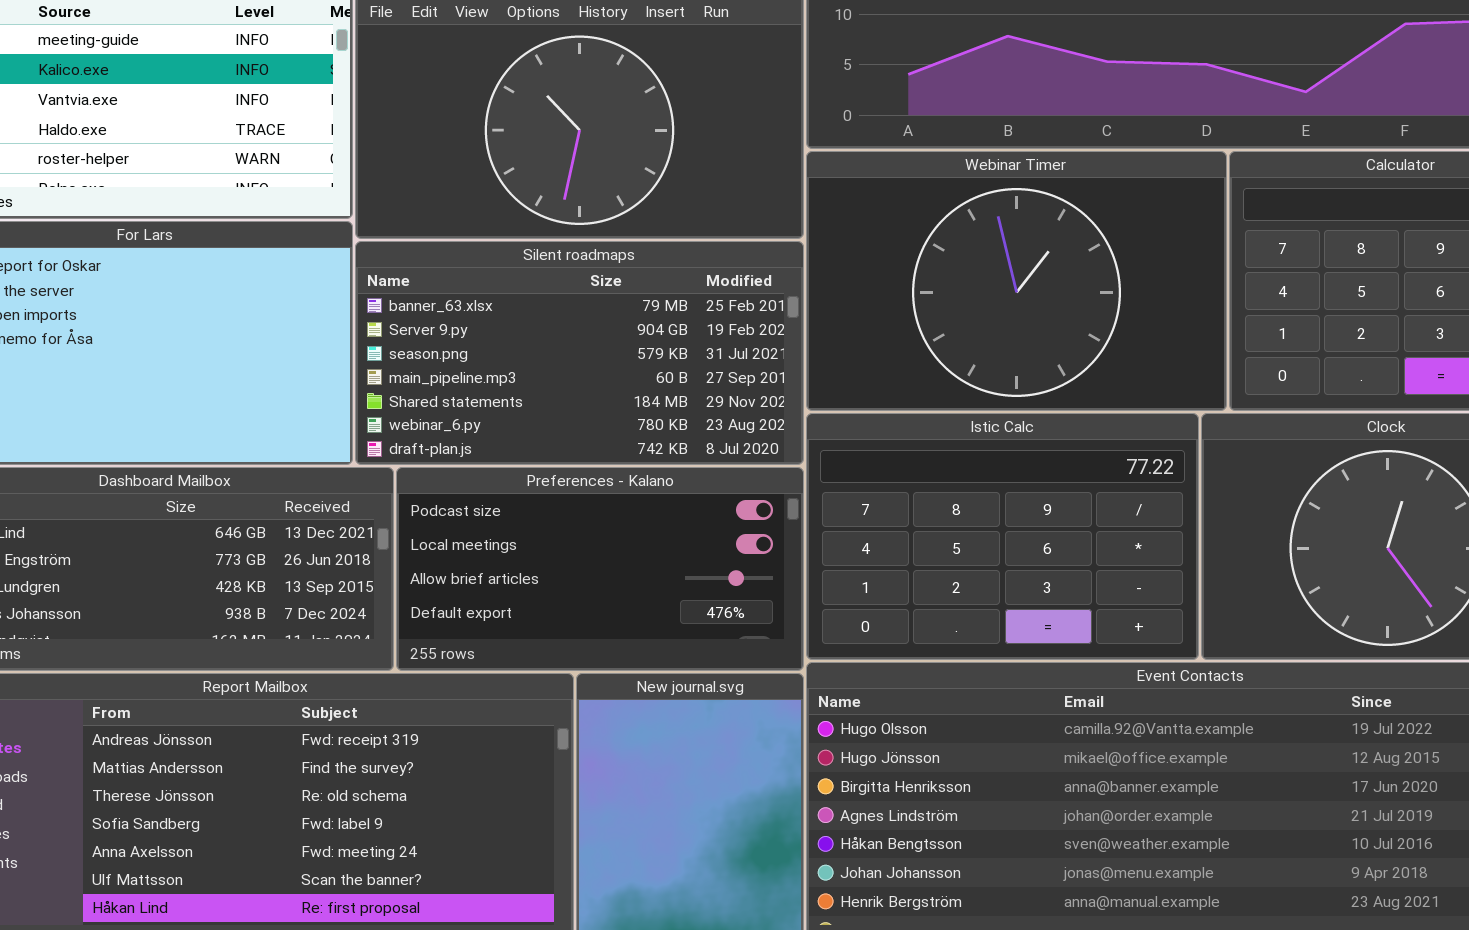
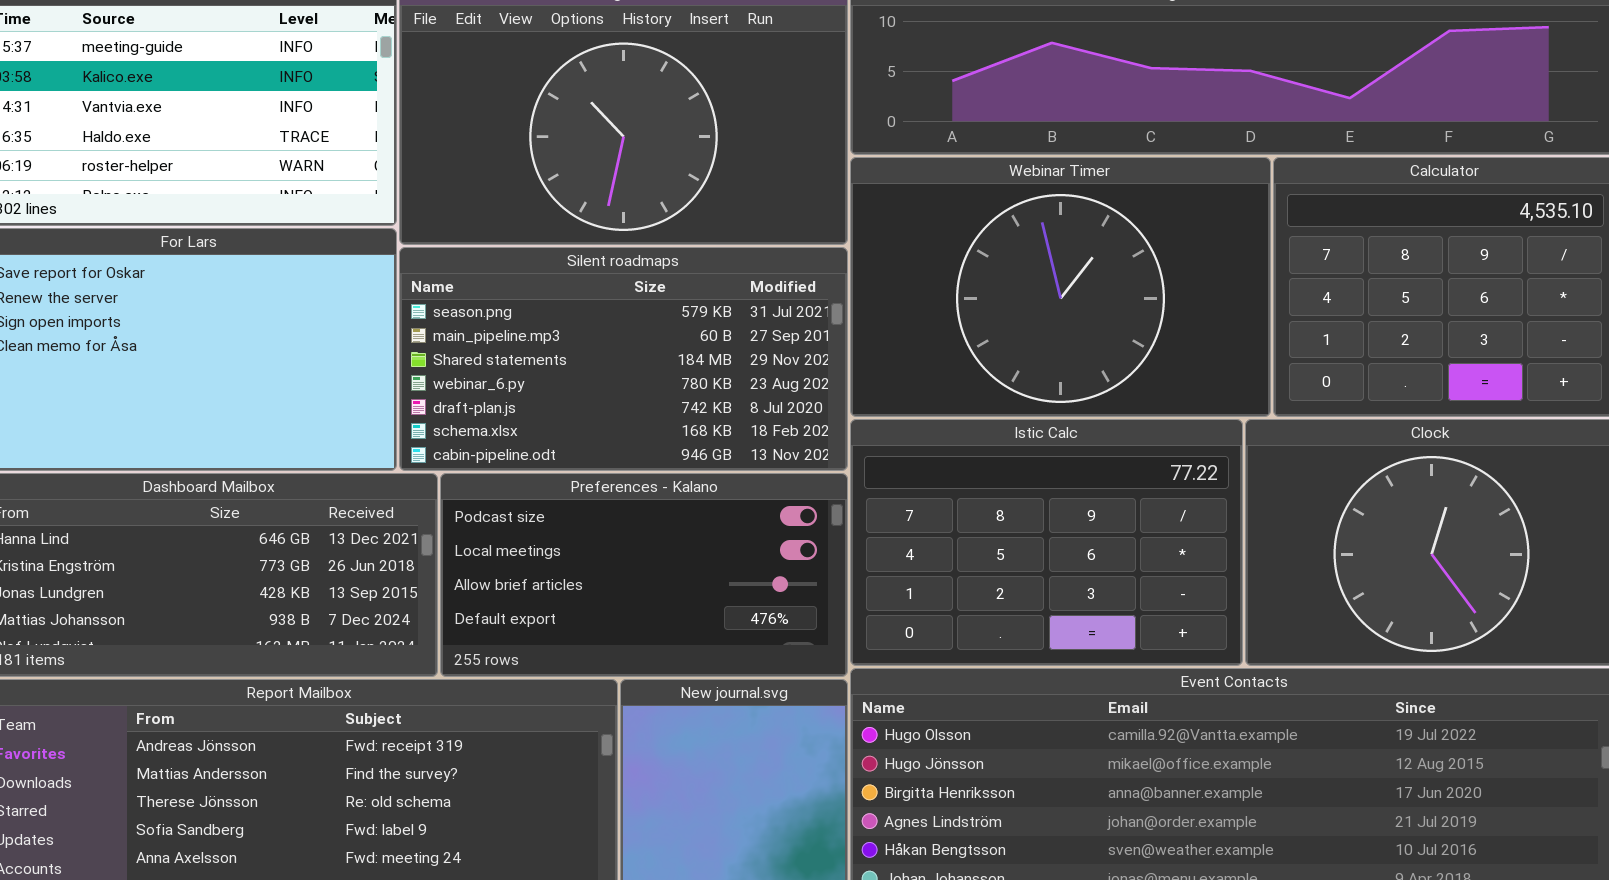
Silent roadmaps: [355,241,804,465] -> [399,247,848,471], scrolled down 2 rows

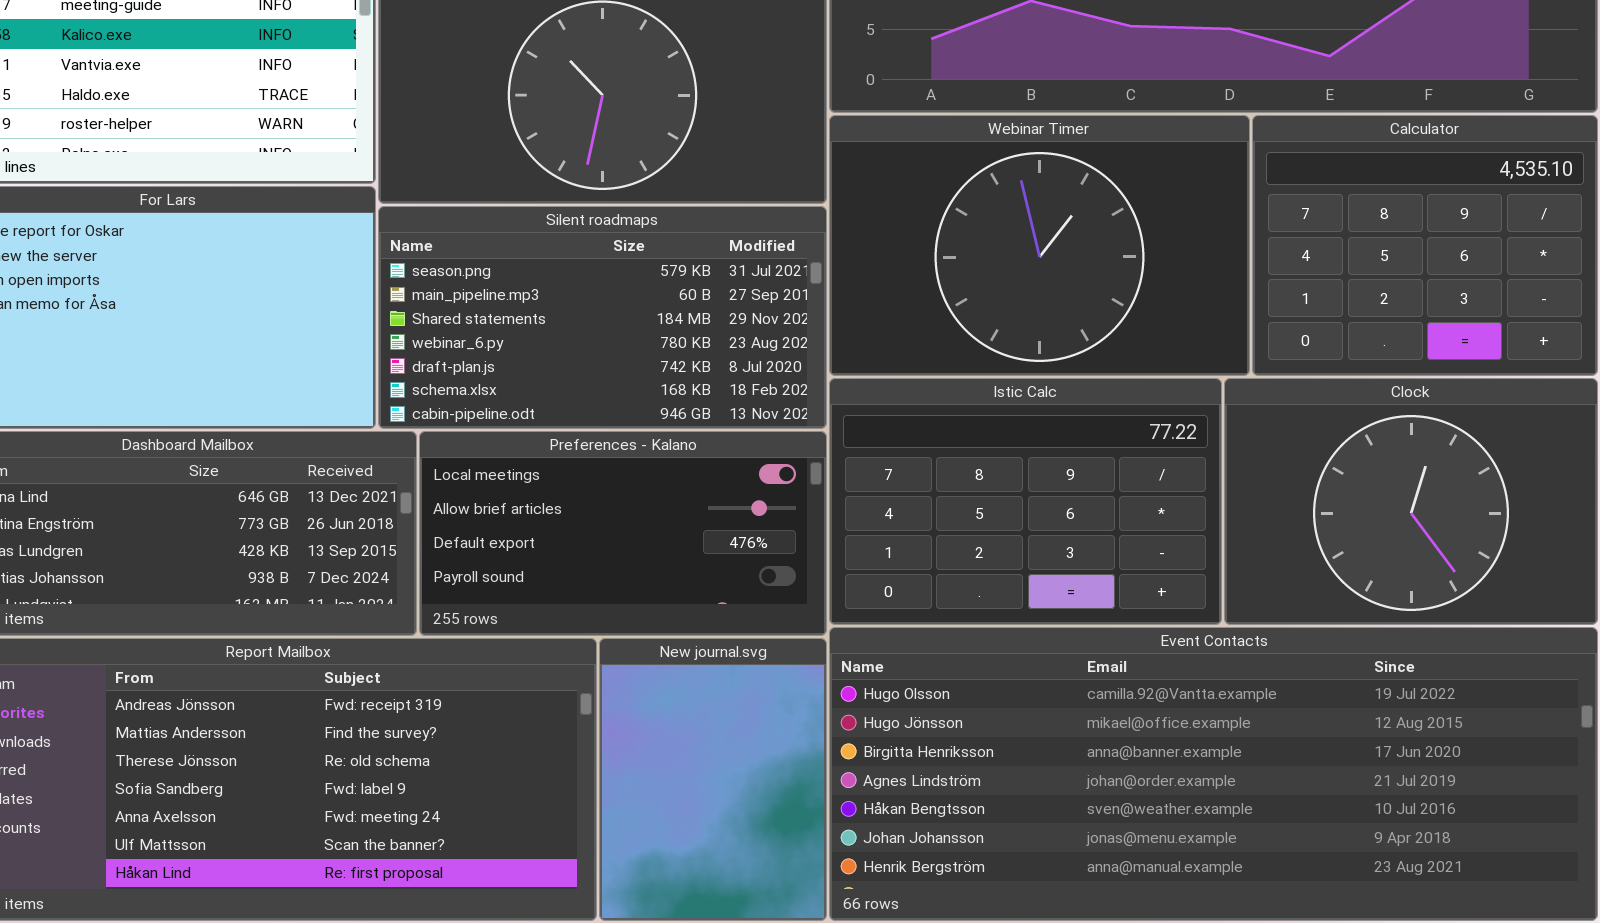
Preferences - Kalano: [440,473,848,677] -> [419,431,827,636], scrolled down 1 row

